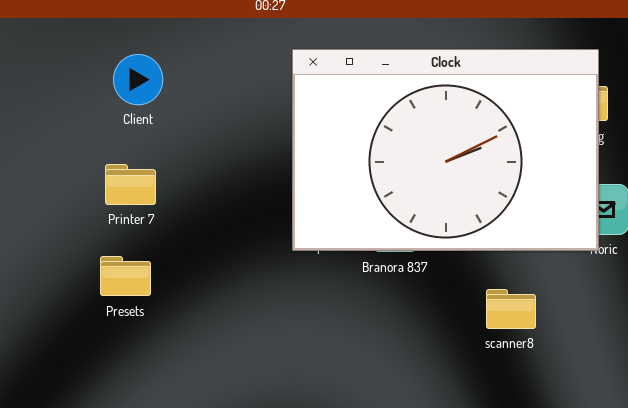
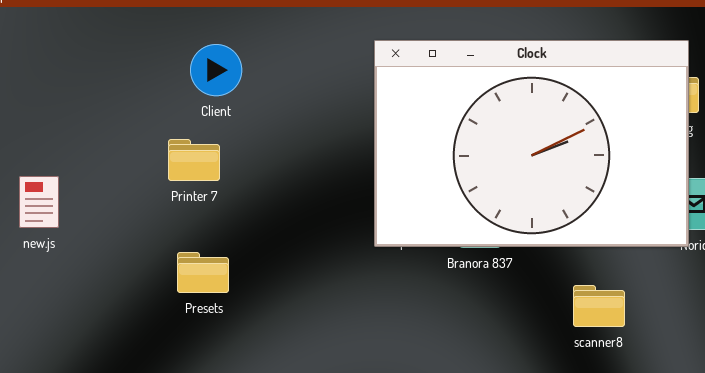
Printer 7: [105,164,156,205] -> [168,139,220,181], moved

